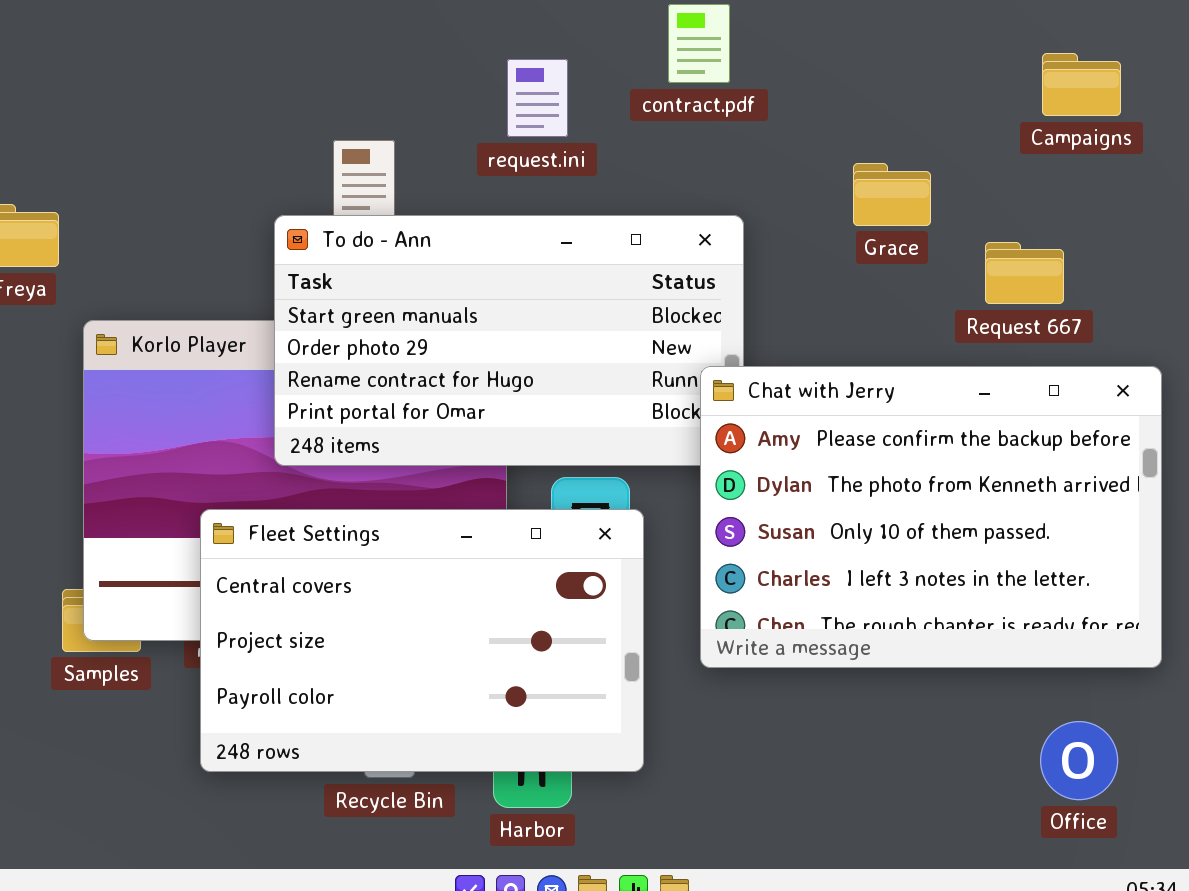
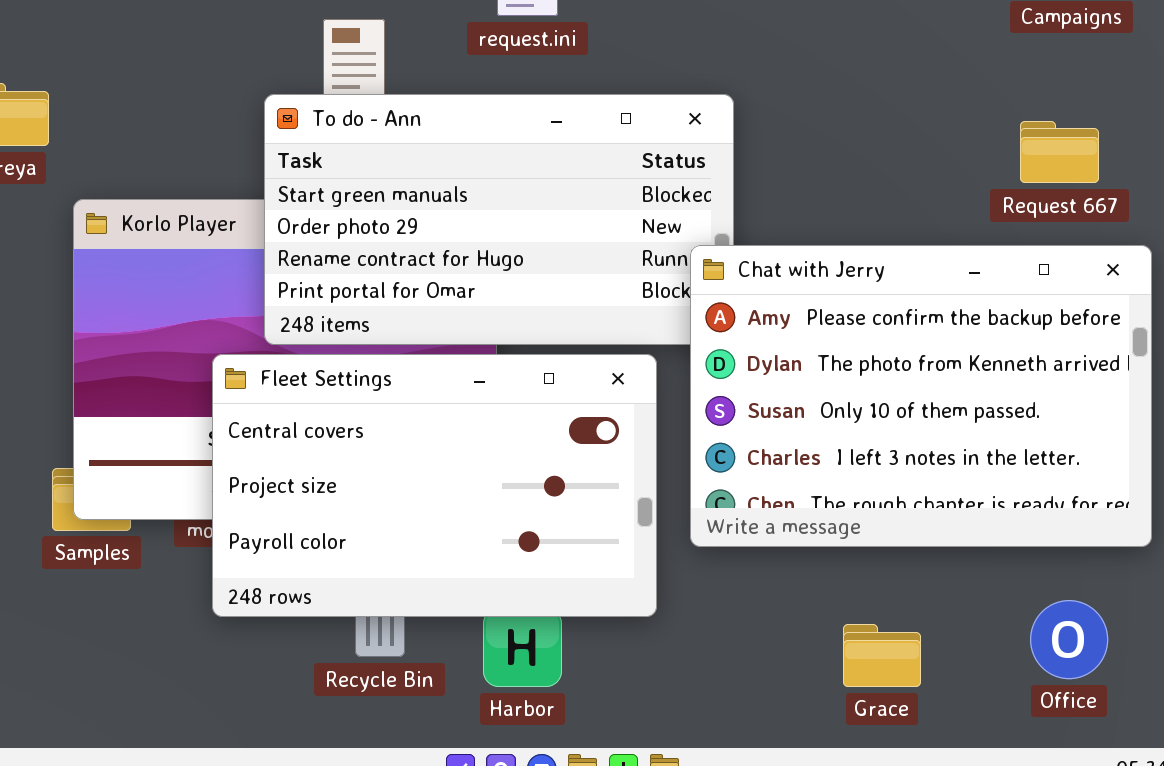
Grace: [853,163,931,226] -> [843,624,921,687], moved
Request 667: [985,242,1064,304] -> [1020,121,1099,183], moved
Fleet Settings: [200,509,644,772] -> [212,354,657,617], moved

